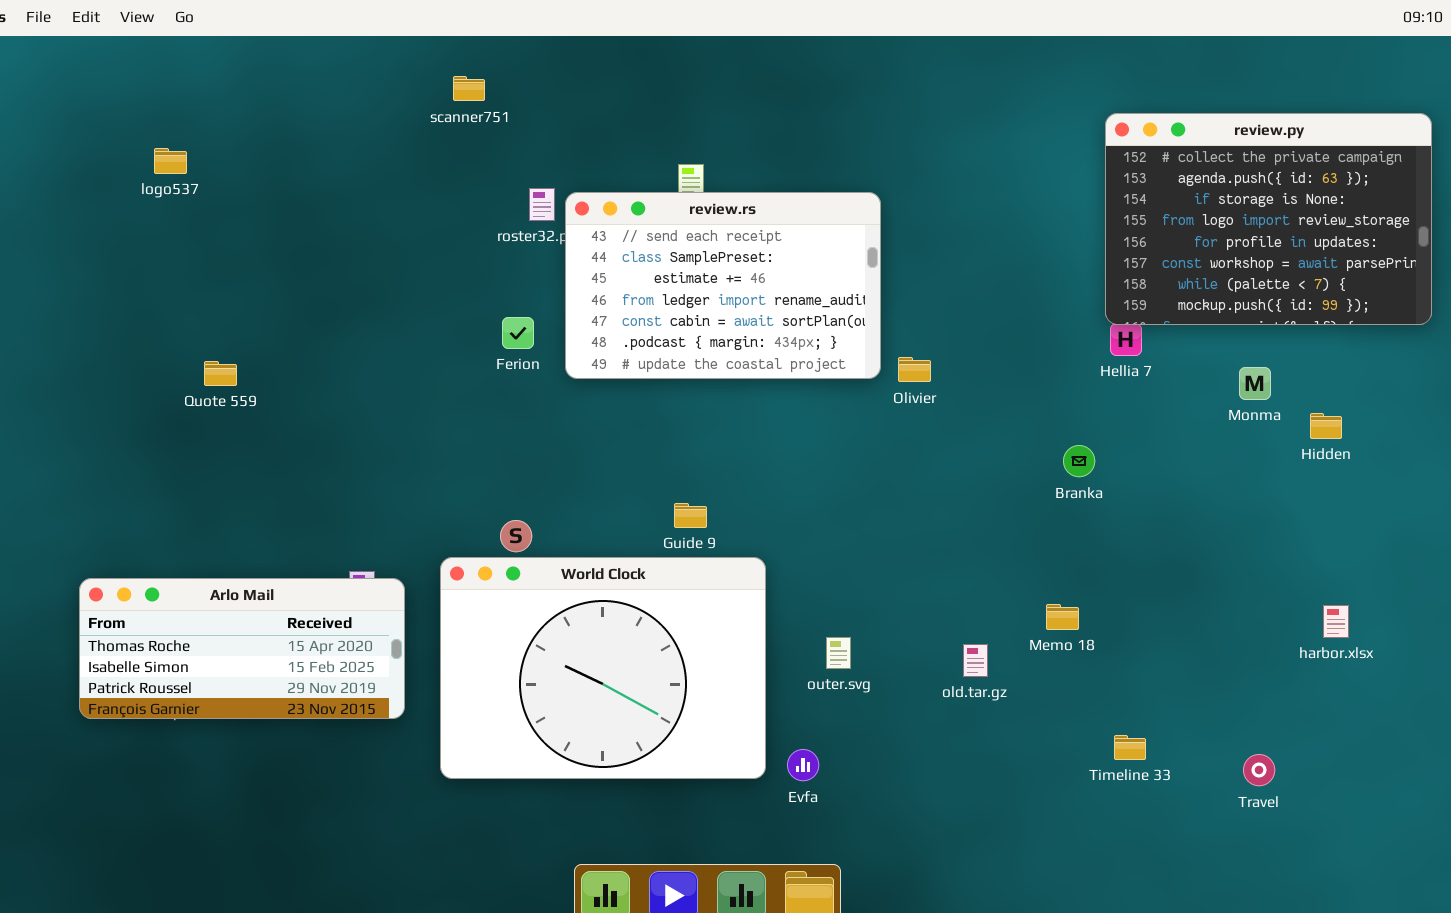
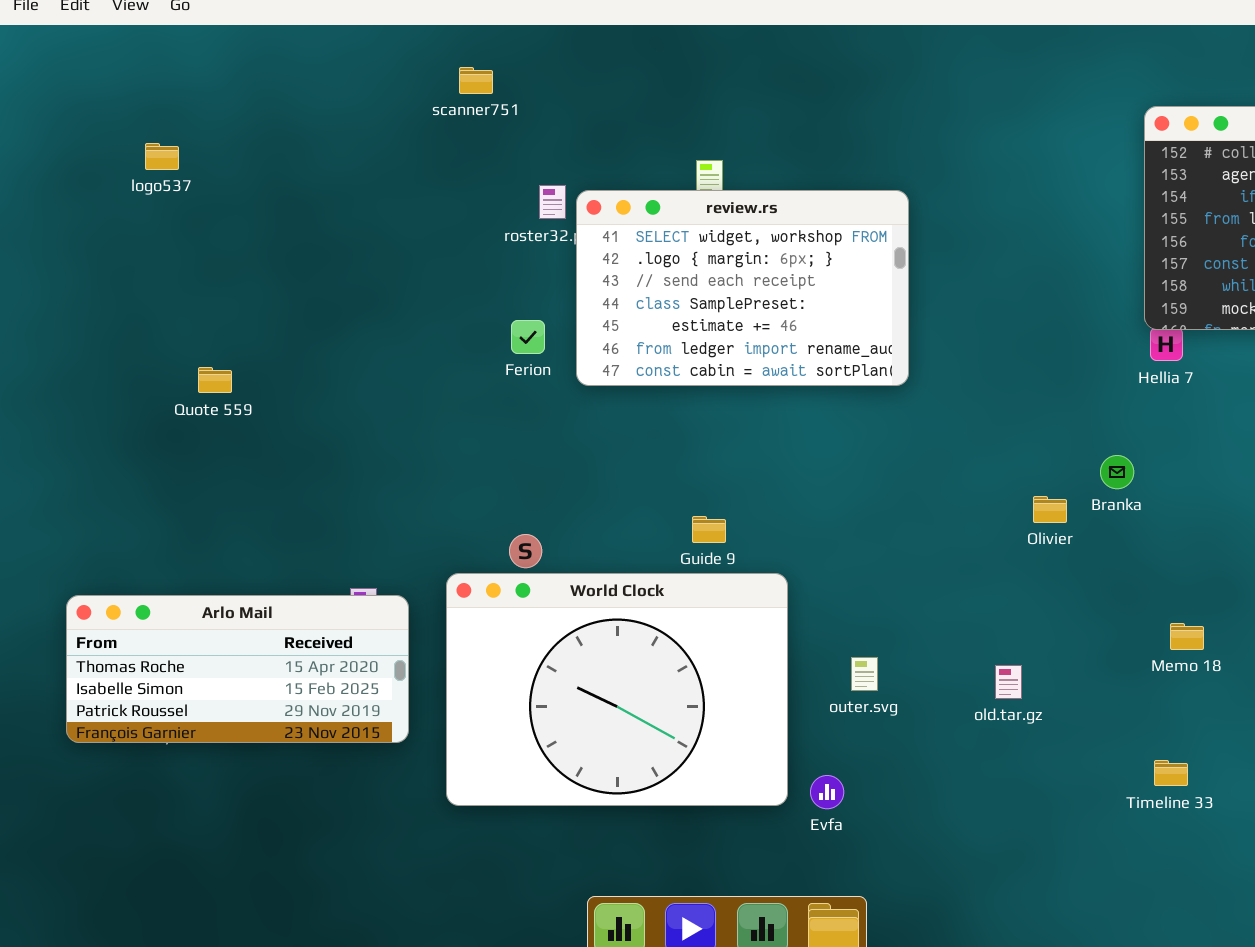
review.rs: [565,192,881,379] -> [576,190,909,386], scrolled up 2 rows
Olivier: [898,357,931,382] -> [1033,496,1067,523], moved
Memo 18: [1046,604,1079,630] -> [1170,623,1204,650], moved

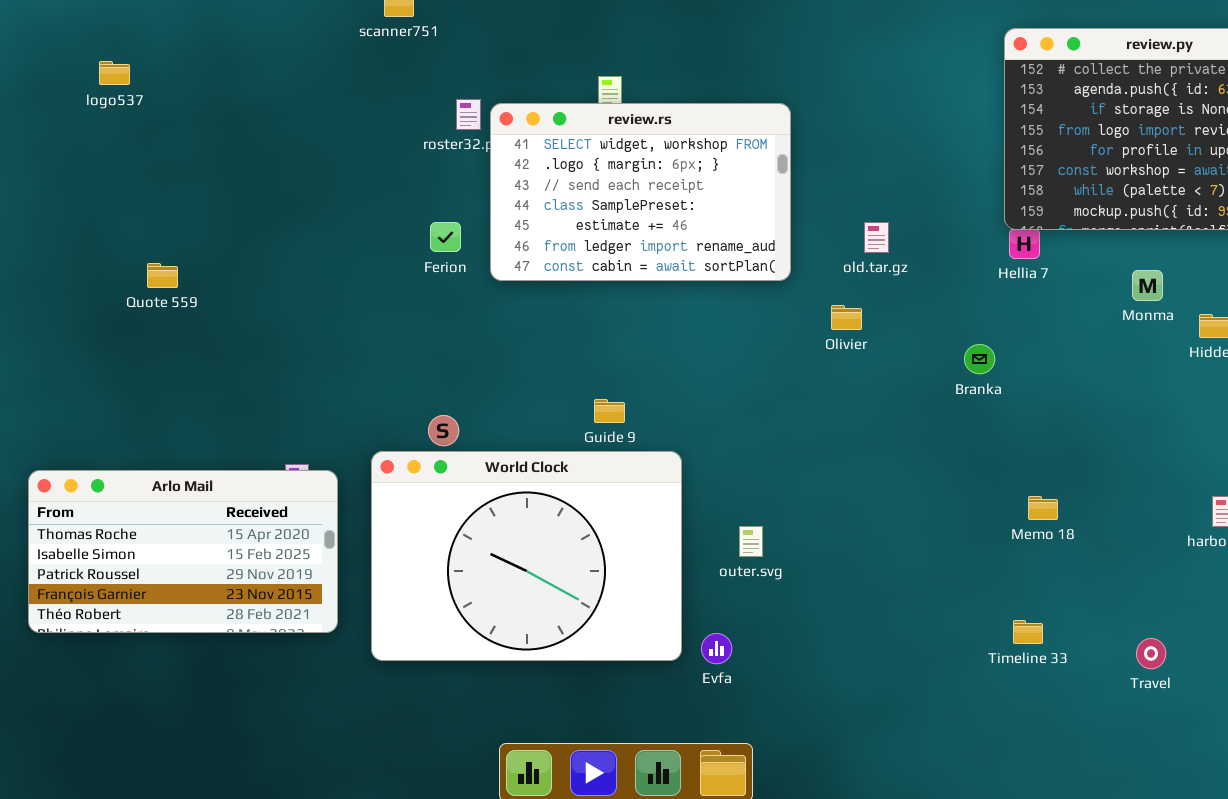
Olivier: [1033,496,1067,523] -> [831,305,862,330], moved
Arlo Mail: [66,595,409,743] -> [28,470,338,633], resized
old.tar.gz: [995,665,1022,699] -> [864,222,889,253], moved

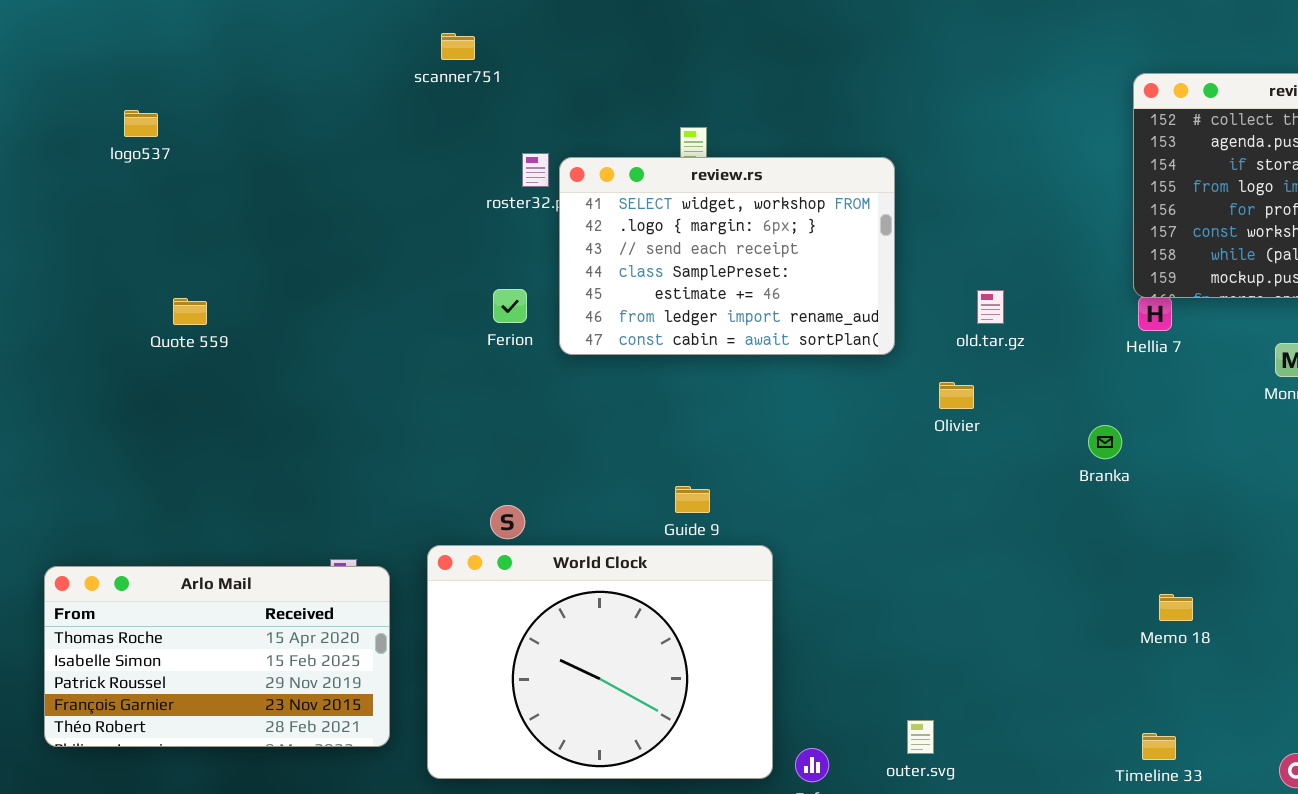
Quote 559: [147,263,178,288] -> [173,298,207,325], moved
outer.svg: [739,526,763,557] -> [907,720,934,754], moved

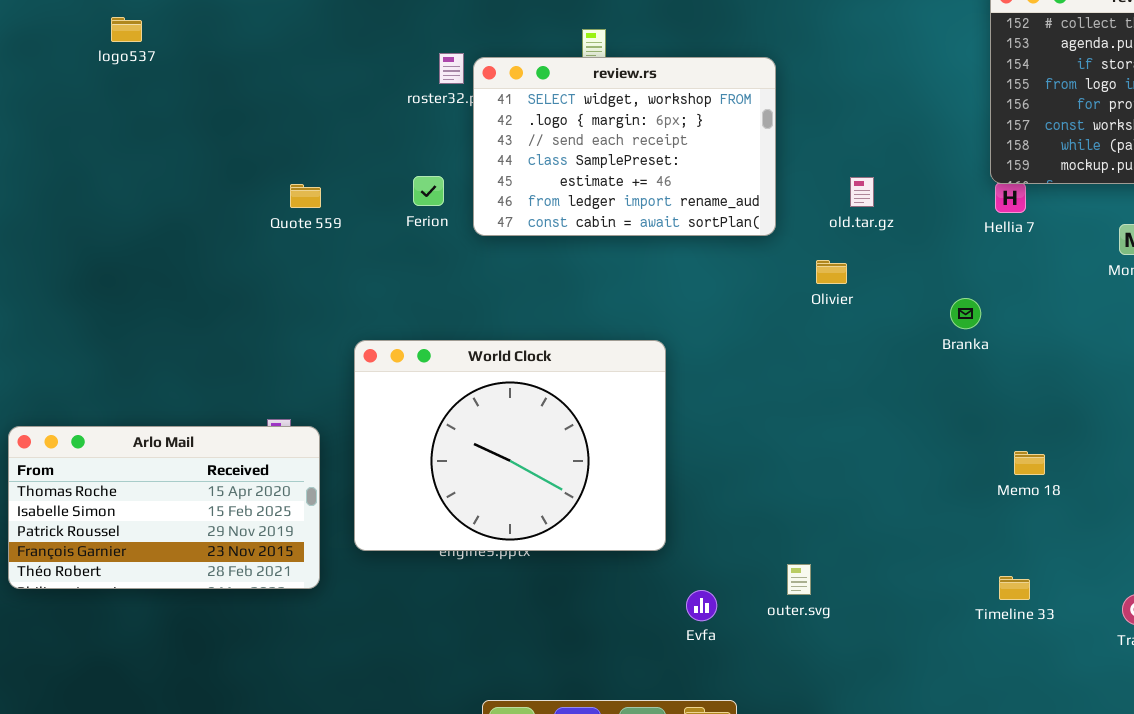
logo537: [124,110,158,137] -> [111,17,142,42], moved
Quote 559: [173,298,207,325] -> [290,184,321,208], moved
World Clock: [427,545,773,779] -> [354,340,666,551], moved

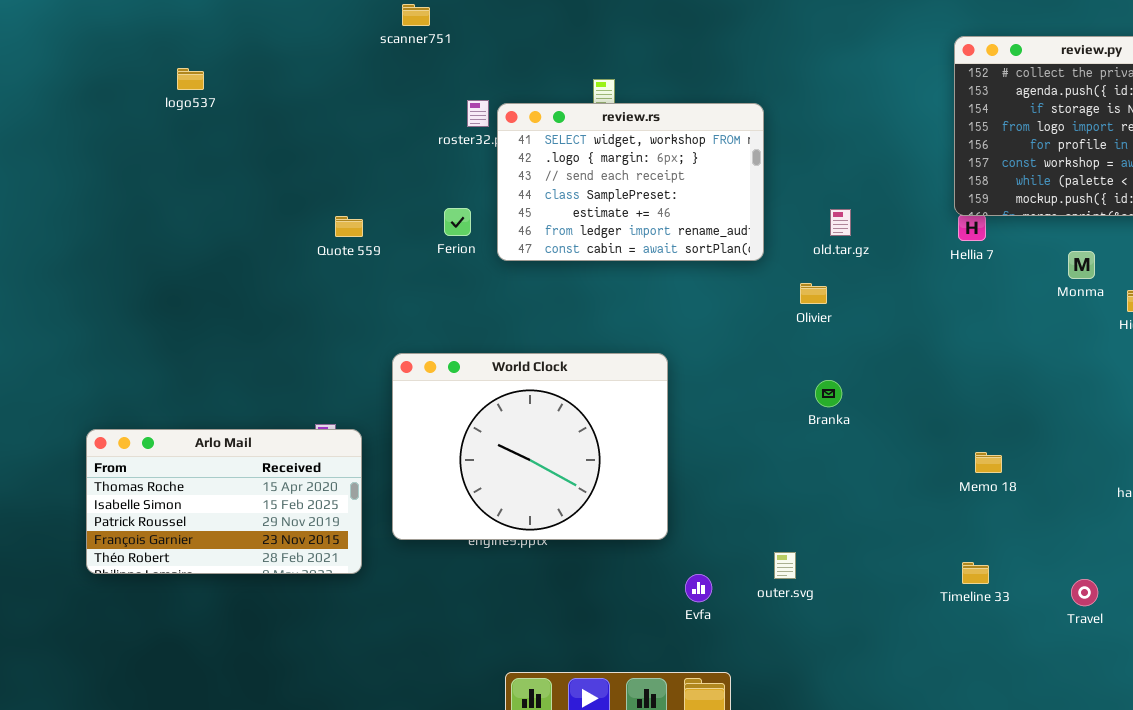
Branka: [950,298,981,329] -> [815,380,842,407], moved

